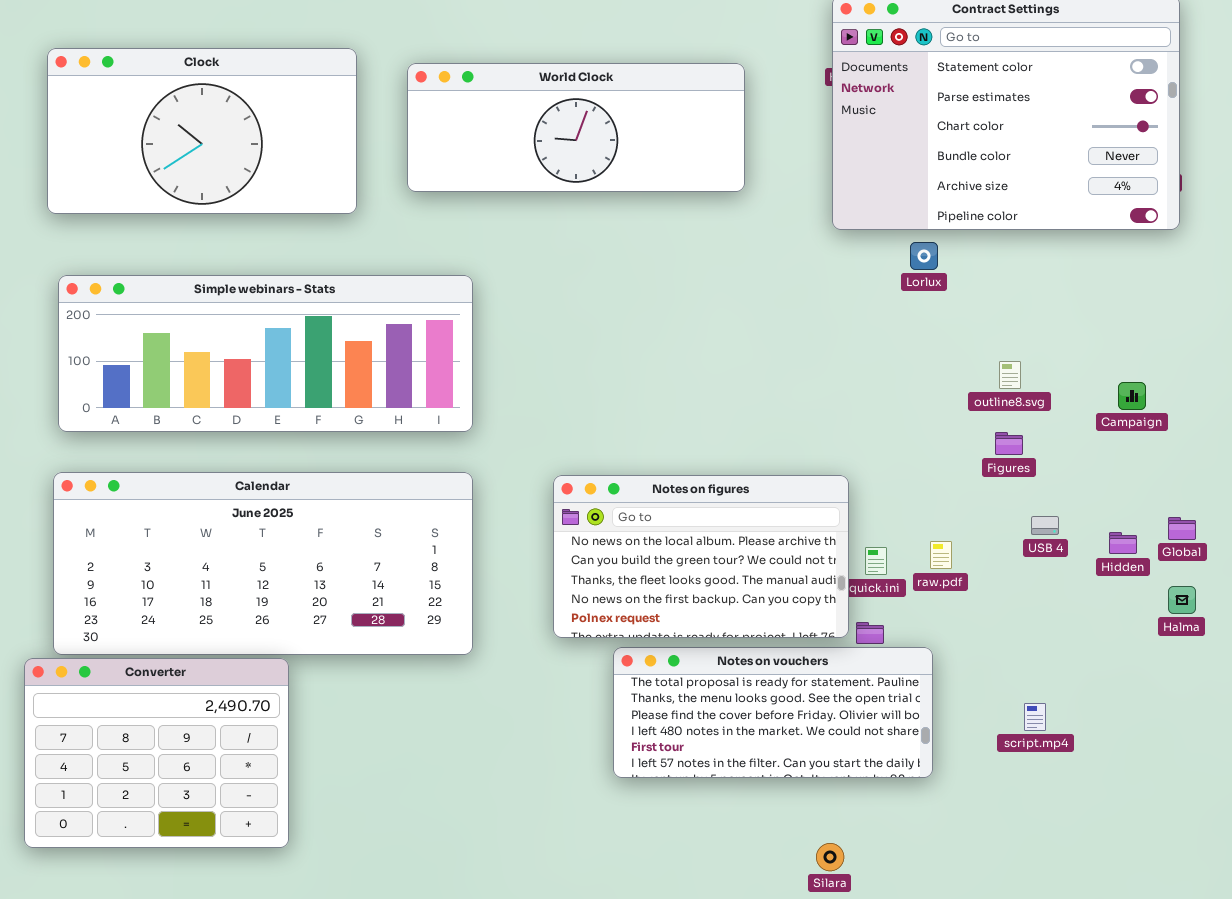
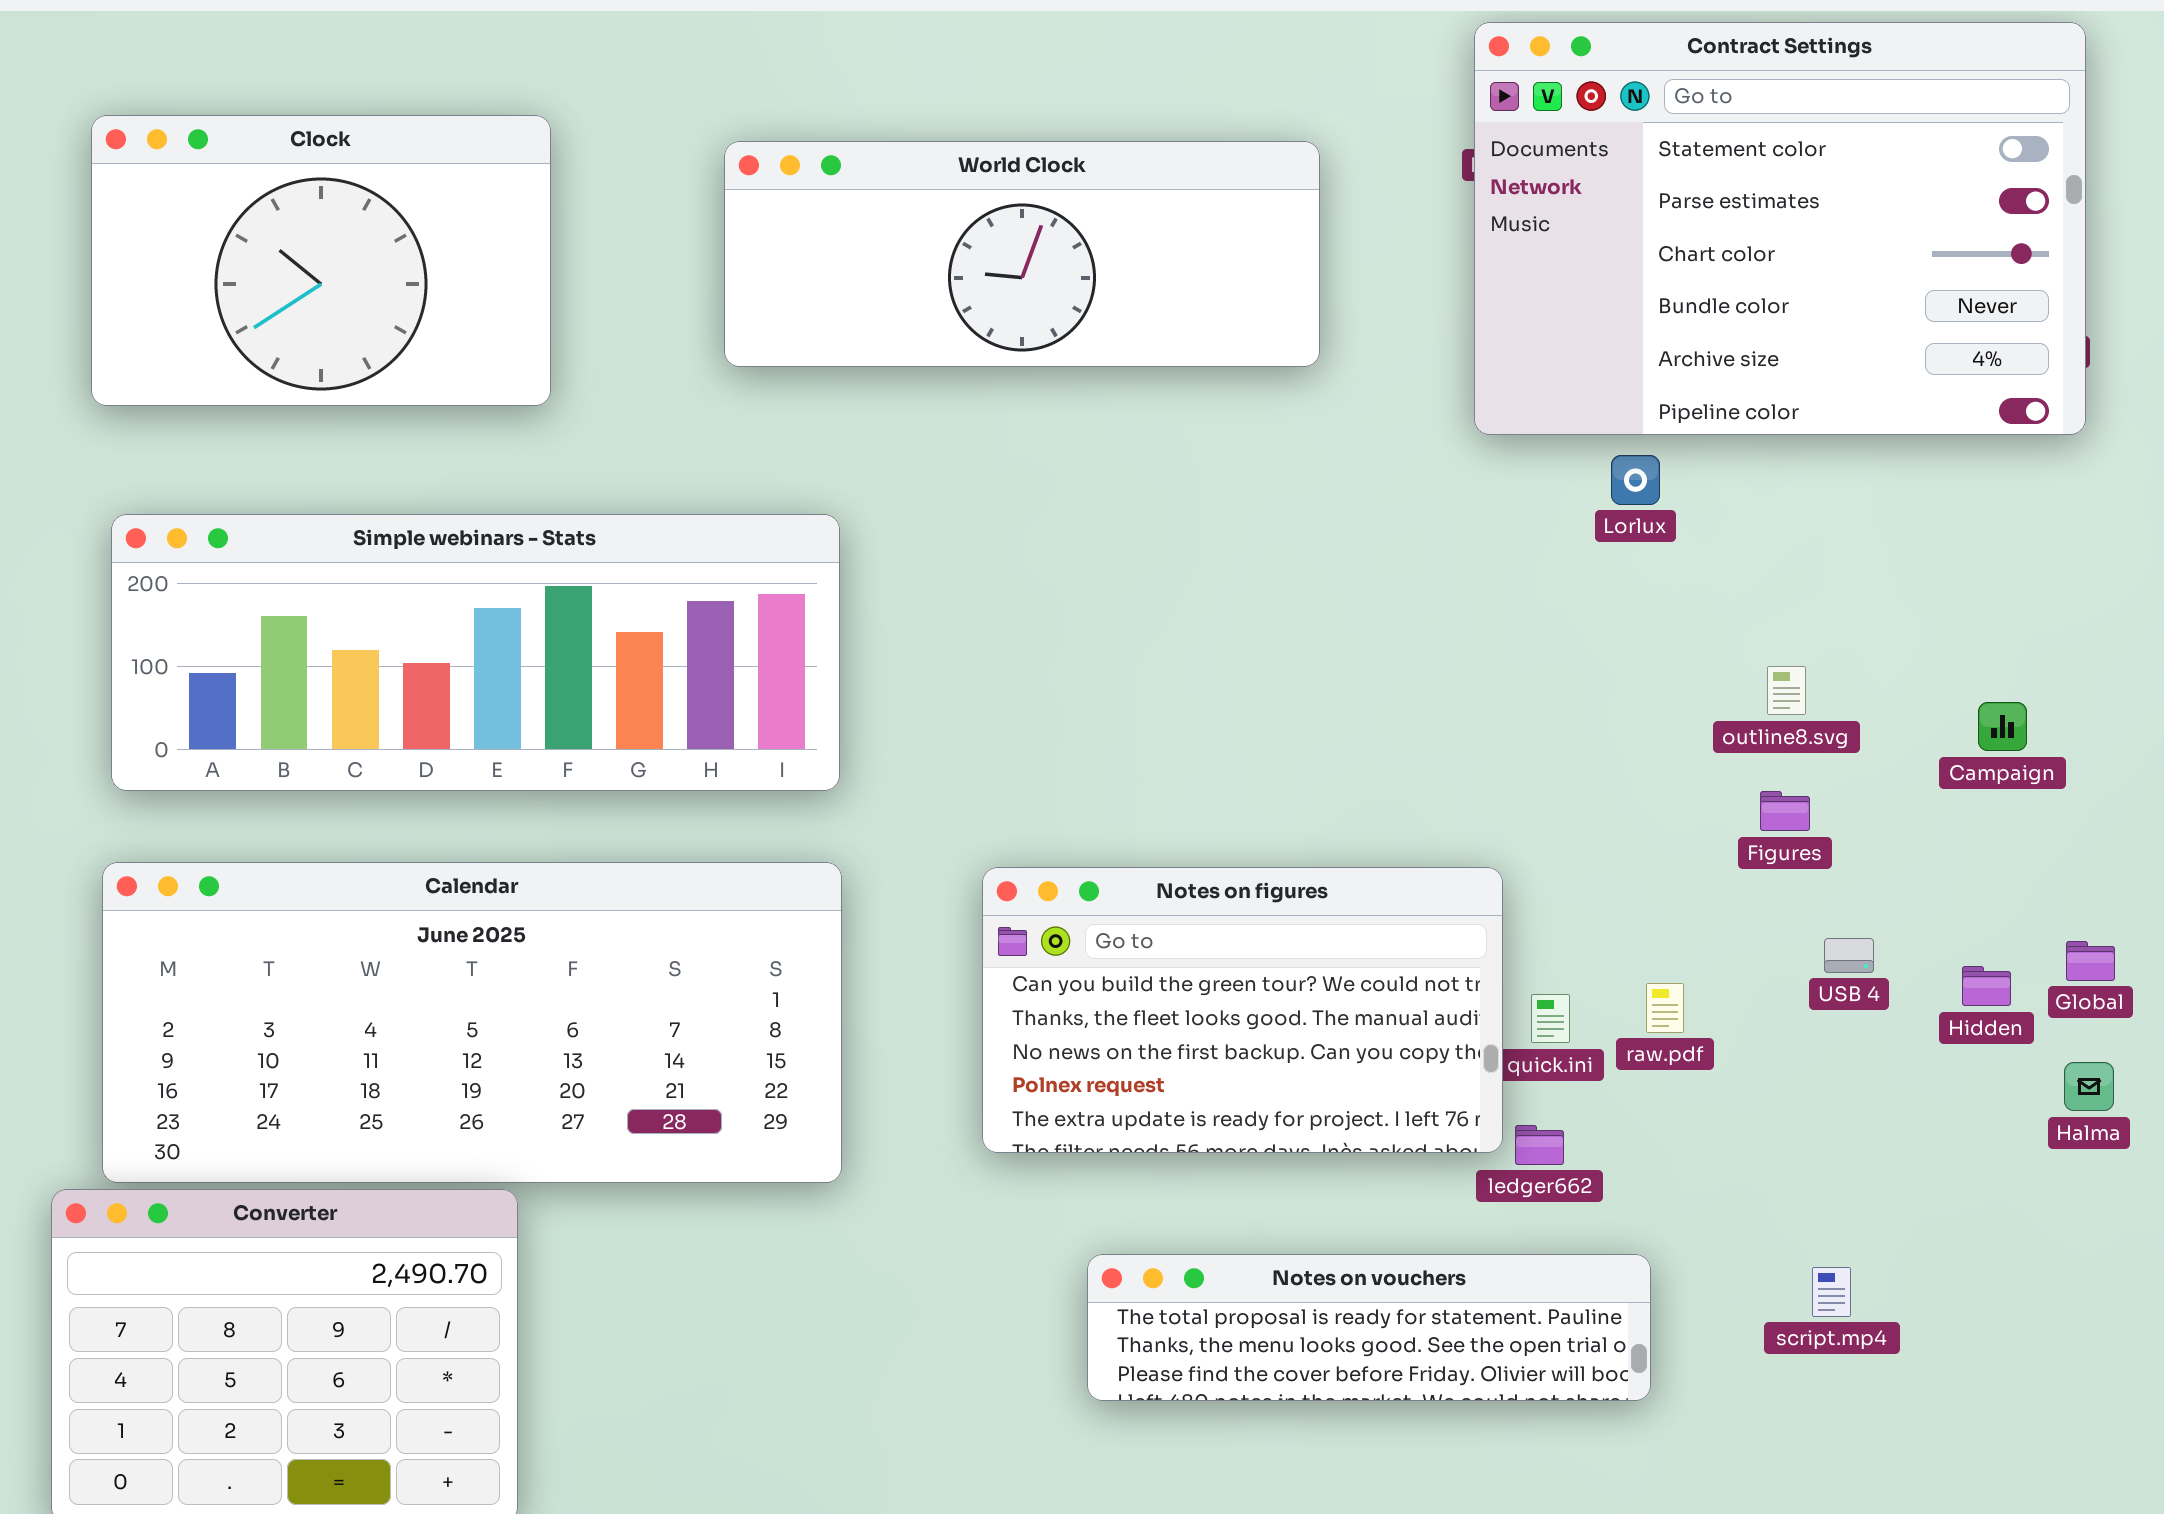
Clock: [47,48,357,214] -> [91,115,551,406], resized
Notes on figures: [553,475,849,638] -> [982,867,1503,1153], scrolled down 1 row
Notes on vouchers: [613,647,933,778] -> [1087,1254,1651,1401], resized

